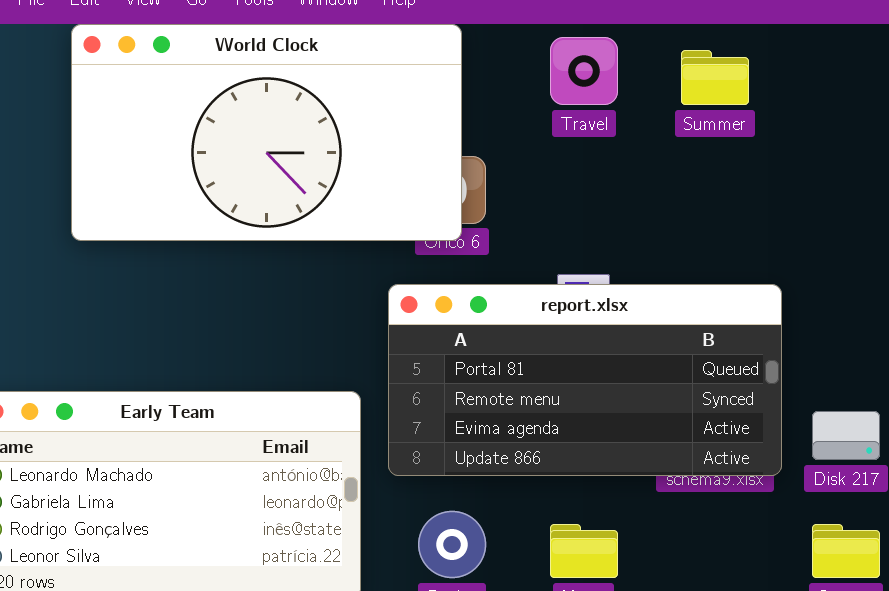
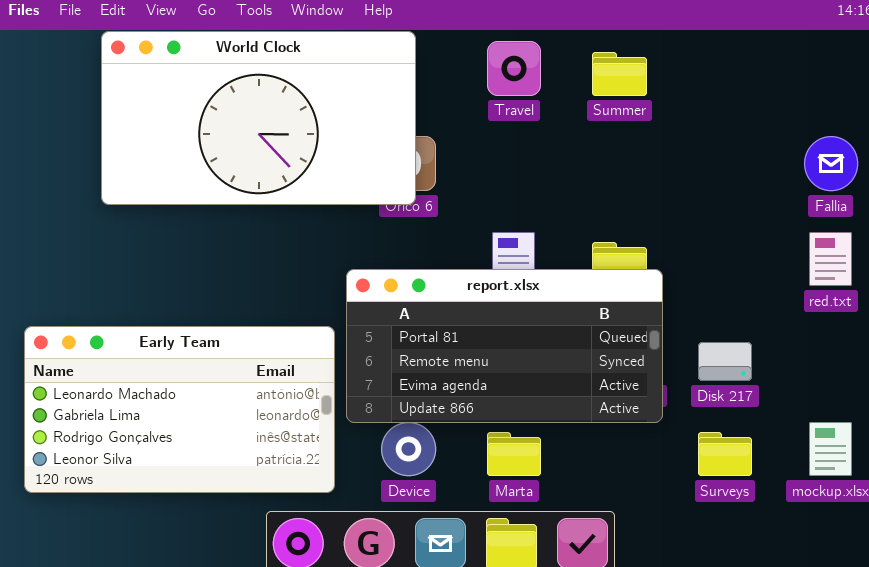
report.xlsx: [388,284,782,476] -> [346,269,663,423], moved

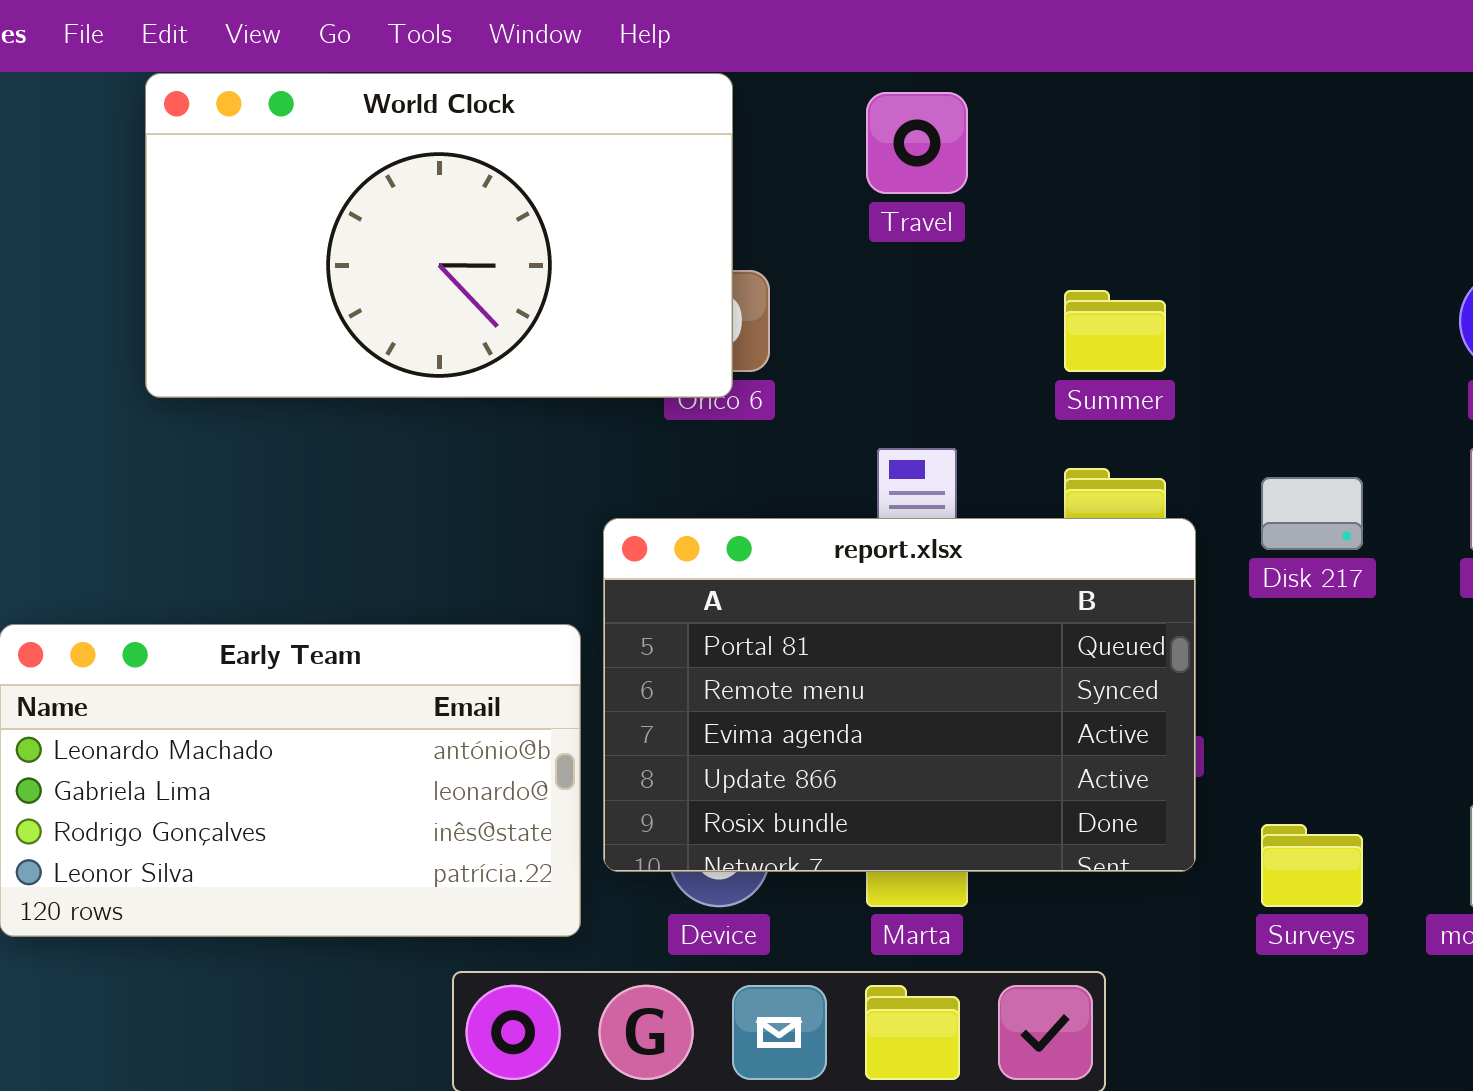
Summer: [592,52,647,96] -> [1064,290,1166,372], moved
report.xlsx: [346,269,663,423] -> [603,518,1196,872], resized
Disk 217: [698,342,752,381] -> [1261,477,1363,550], moved

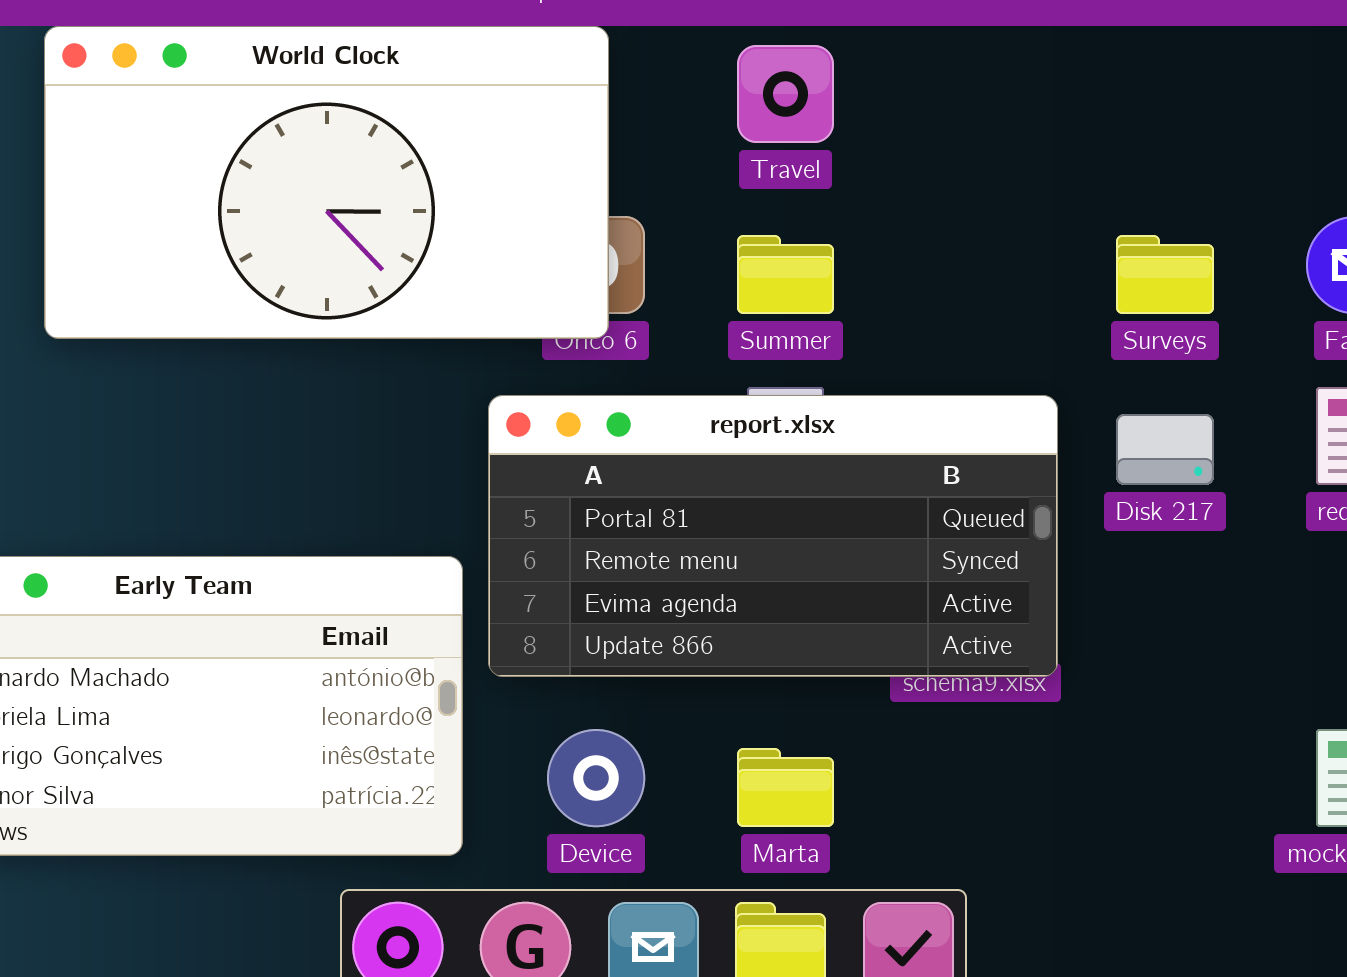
Summer: [1064,290,1166,372] -> [737,235,834,314], moved
report.xlsx: [603,518,1196,872] -> [488,395,1058,677], moved, resized
Surveys: [1261,824,1363,907] -> [1116,235,1214,314], moved

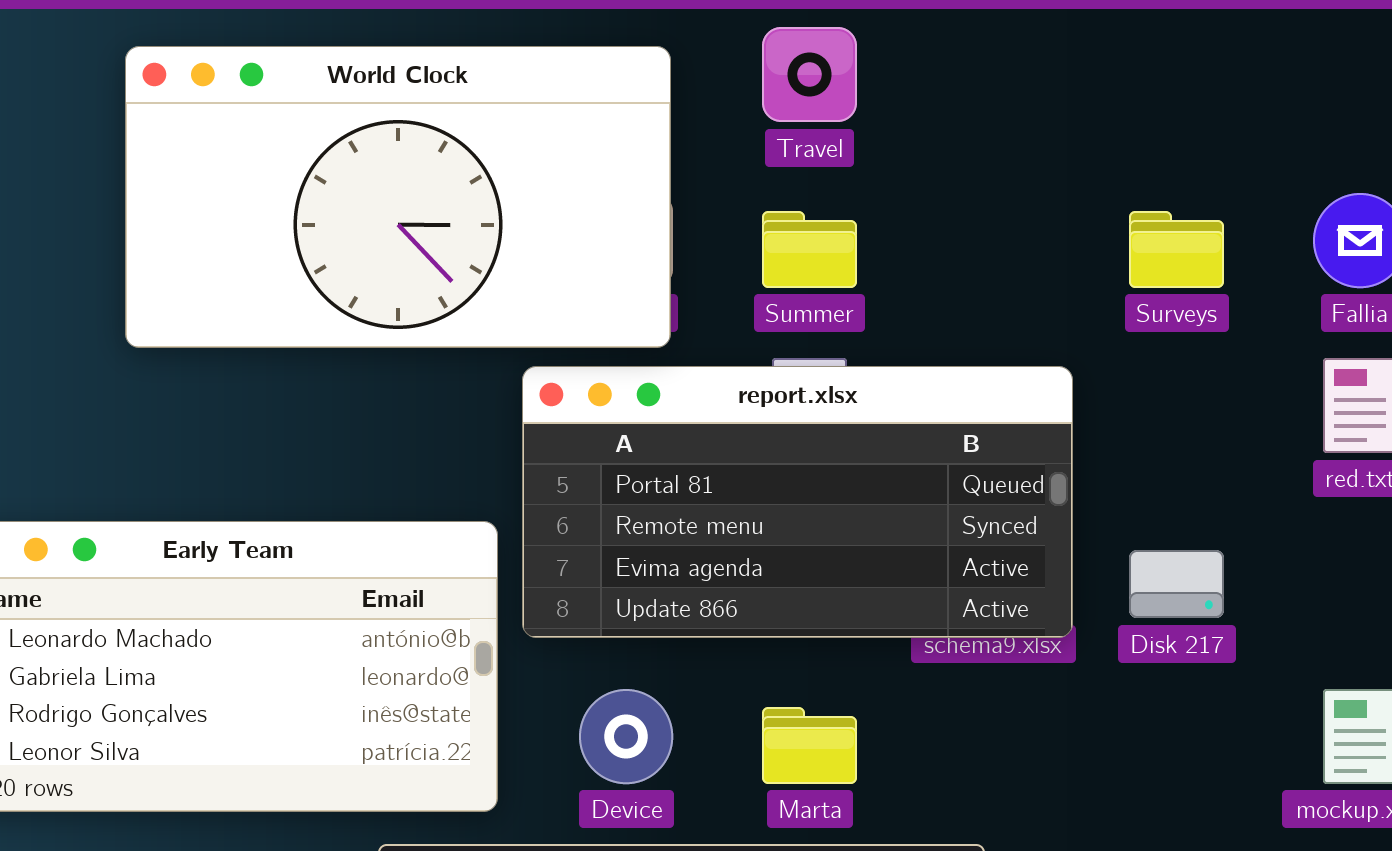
World Clock: [44,26,609,339] -> [125,46,671,348], moved
Disk 217: [1116,414,1214,485] -> [1129,550,1224,618], moved

